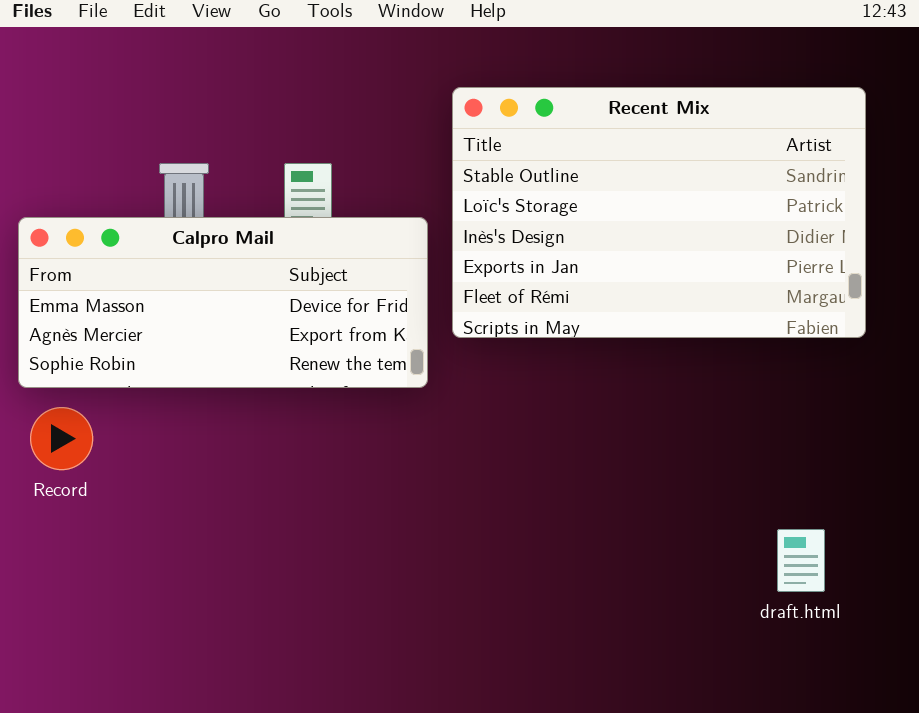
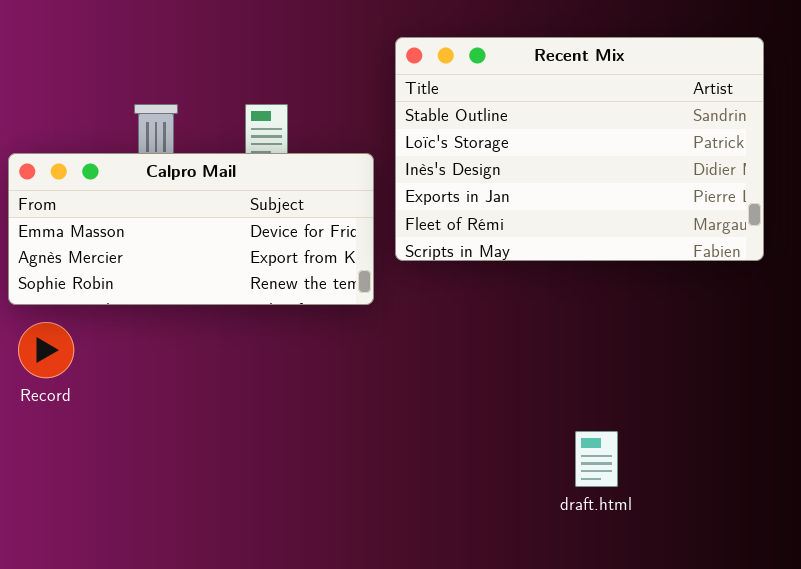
draft.html: [777,529,825,592] -> [575,431,618,487], moved

